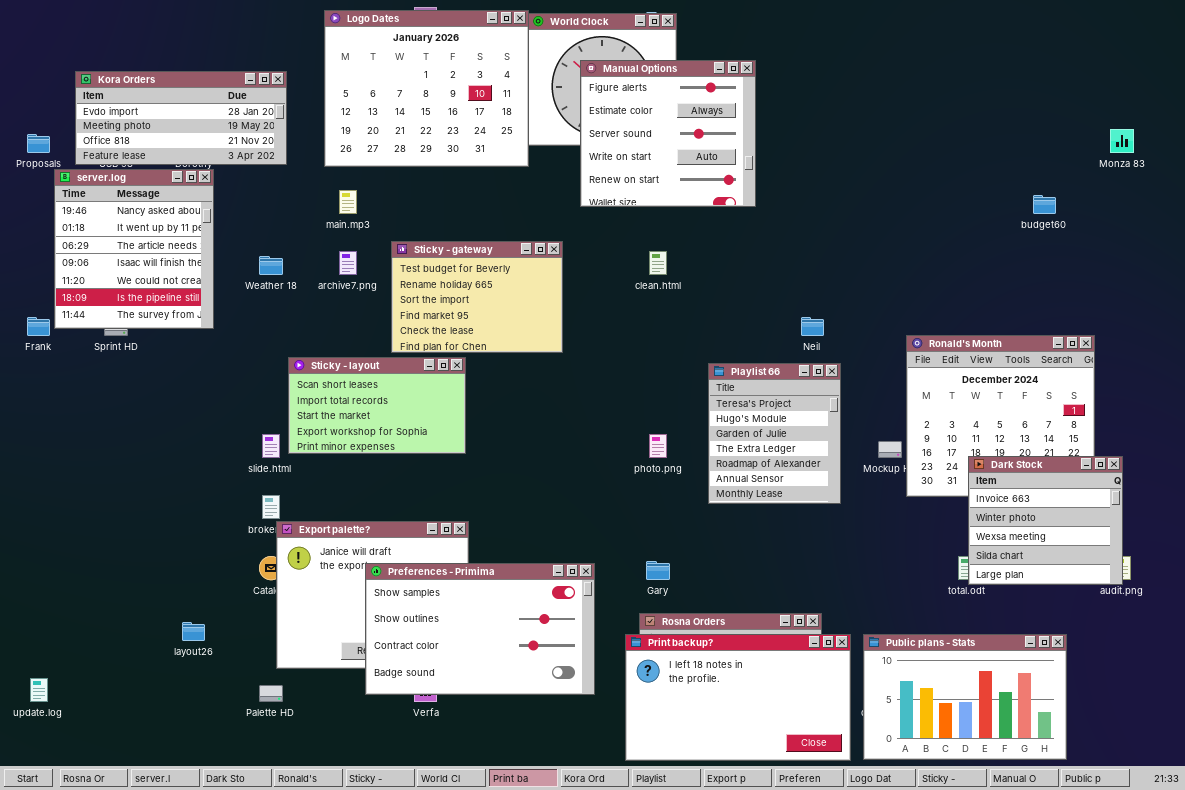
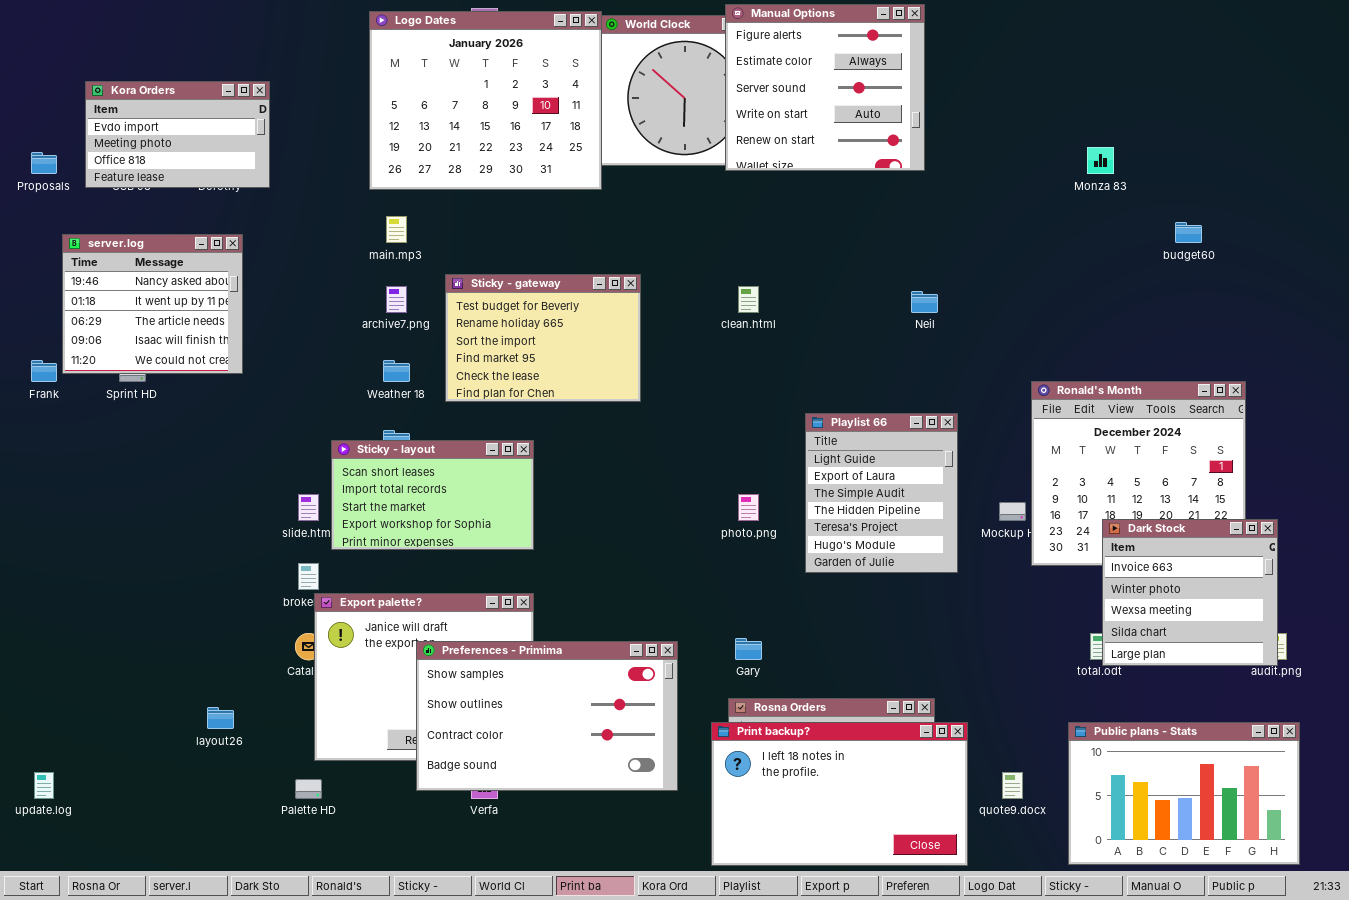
Manual Options: [580,60,756,207] -> [725,4,925,171], moved
Kora Orders: [75,71,287,165] -> [85,81,270,188], resized
Monza 83: [1110,129,1134,153] -> [1087,147,1114,174], moved
server.log: [54,169,214,329] -> [62,234,243,374], resized
Weather 18: [259,256,283,275] -> [383,360,410,382], moved
Neil: [801,317,824,336] -> [911,291,938,313], moved
Sticky - layout: [288,357,466,454] -> [331,440,534,550], moved
Playlist 66: [708,363,841,504] -> [805,413,958,573], scrolled up 4 rows
Public plans - Stats: [863,634,1067,760] -> [1068,722,1300,865], moved

